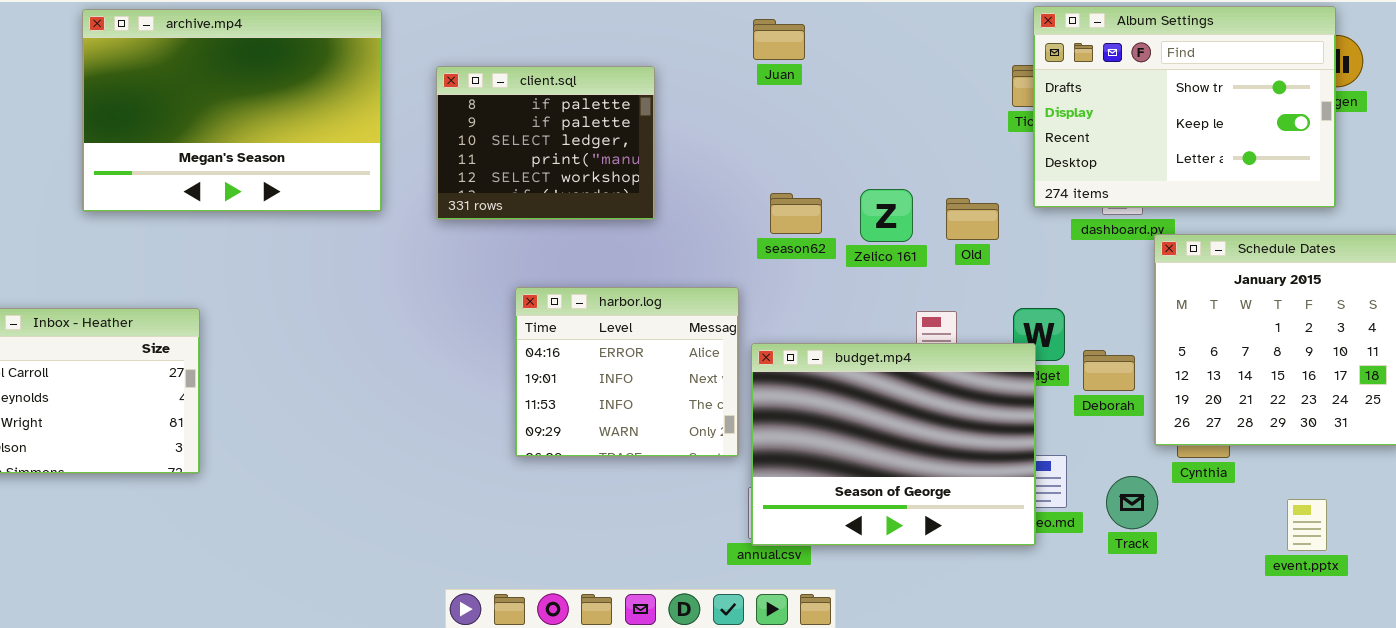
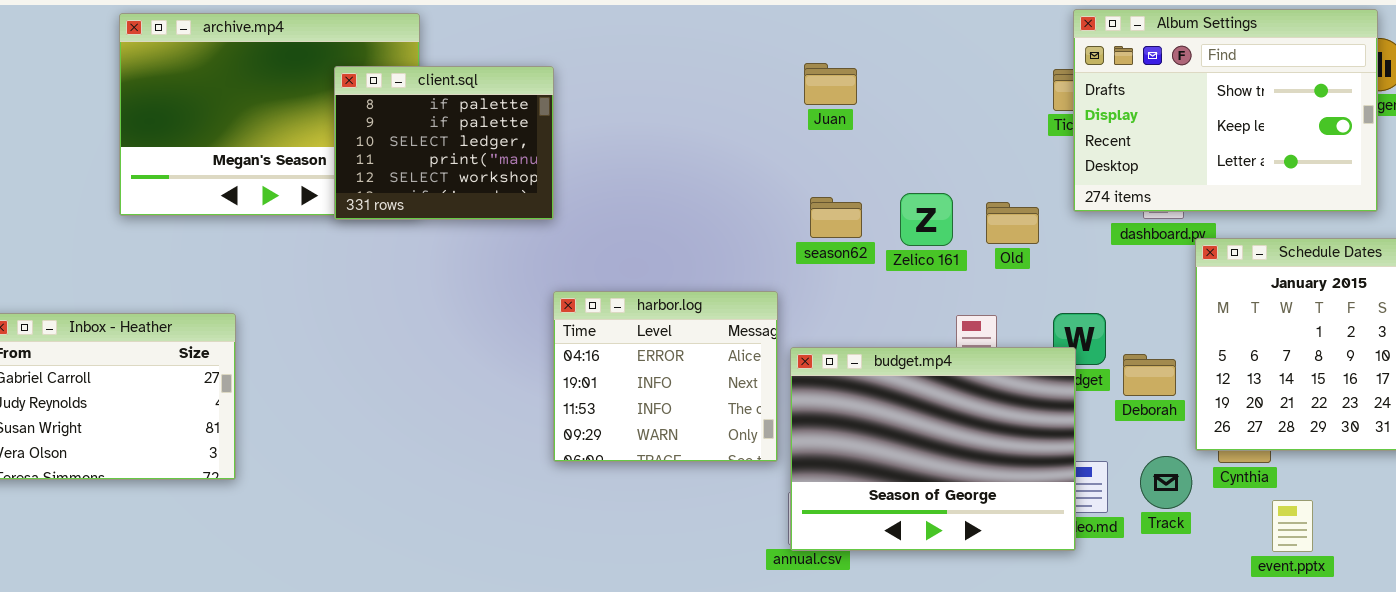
Juan: [753,19,805,60] -> [804,63,857,105], moved
client.sql: [436,66,655,220] -> [334,66,554,220], moved
Track: [1106,476,1158,529] -> [1140,456,1192,509], moved
event.pptx: [1287,499,1327,551] -> [1272,500,1313,552], moved

